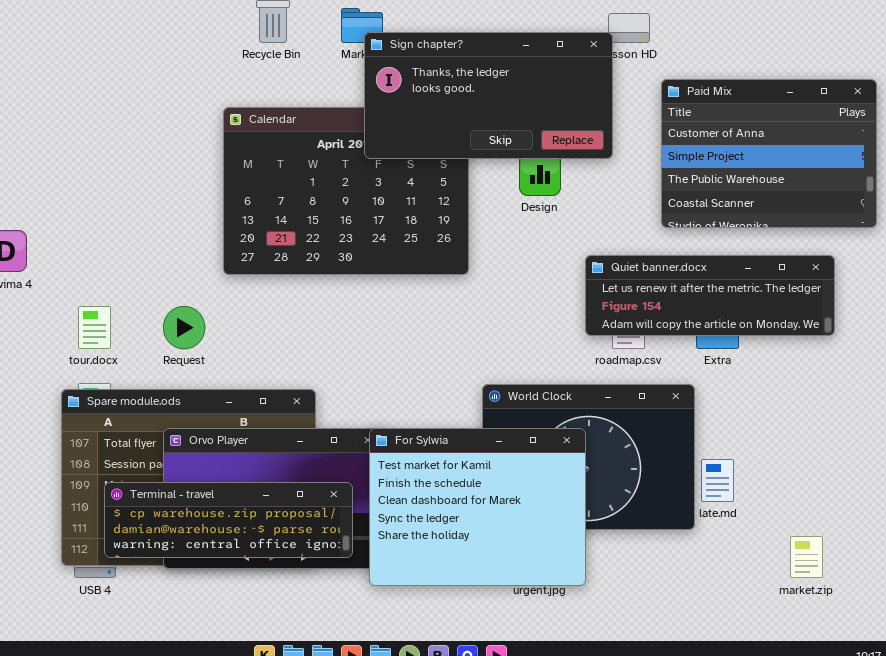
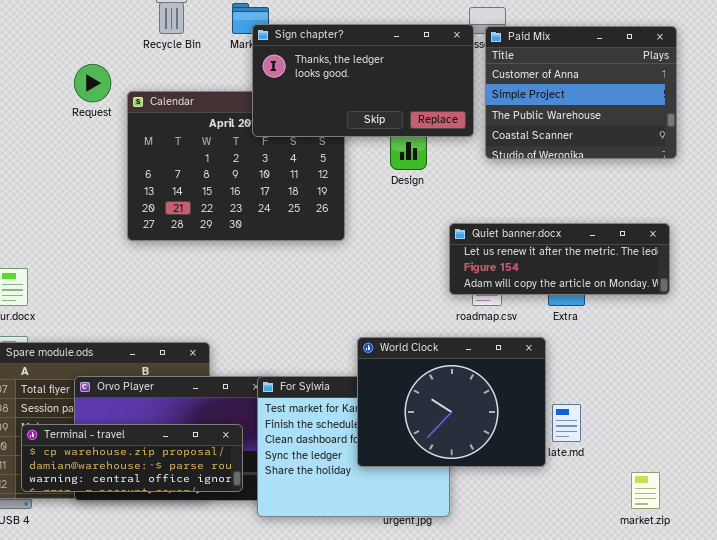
Paid Mix: [661,79,877,228] -> [485,26,677,159], moved
Request: [163,306,205,349] -> [74,64,111,102], moved
World Clock: [482,384,695,530] -> [357,337,546,467], raised

